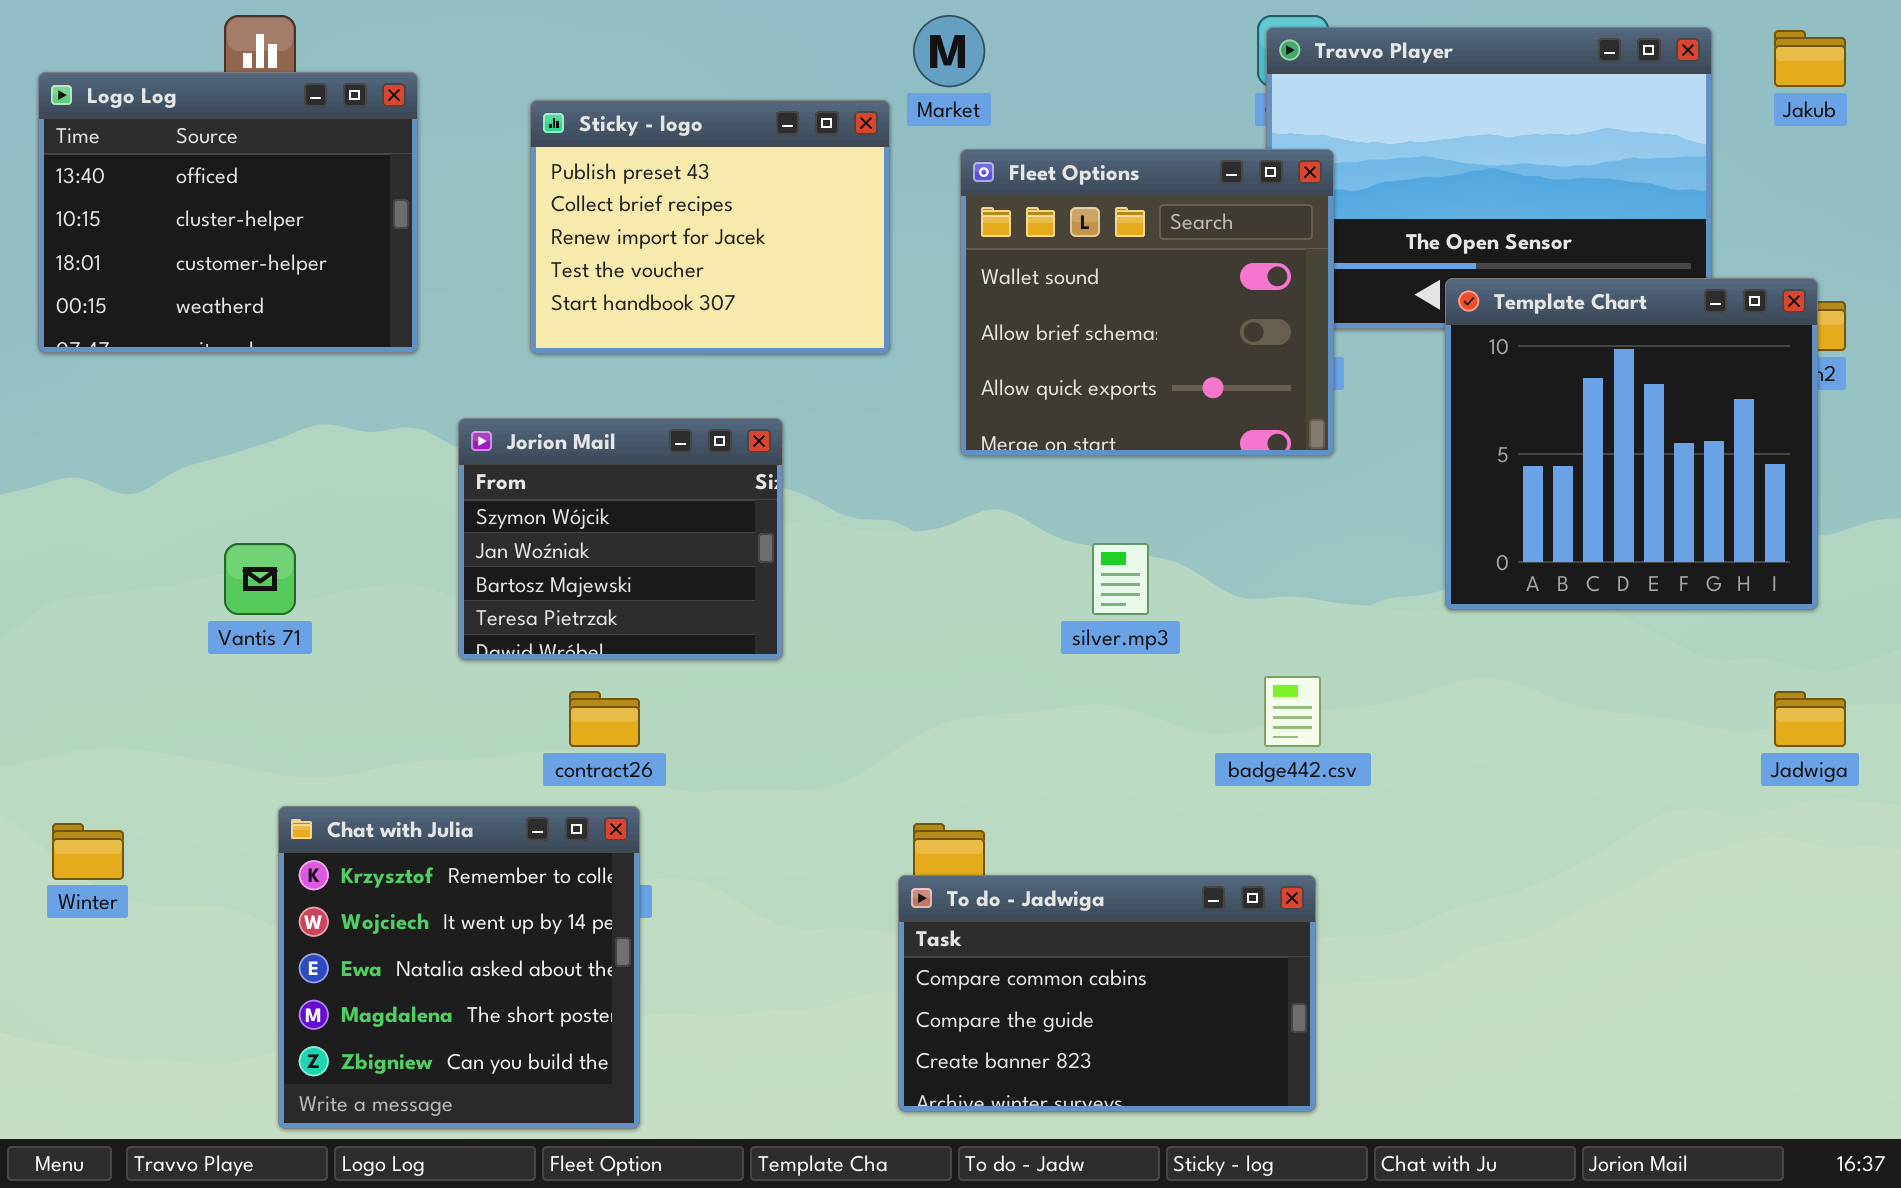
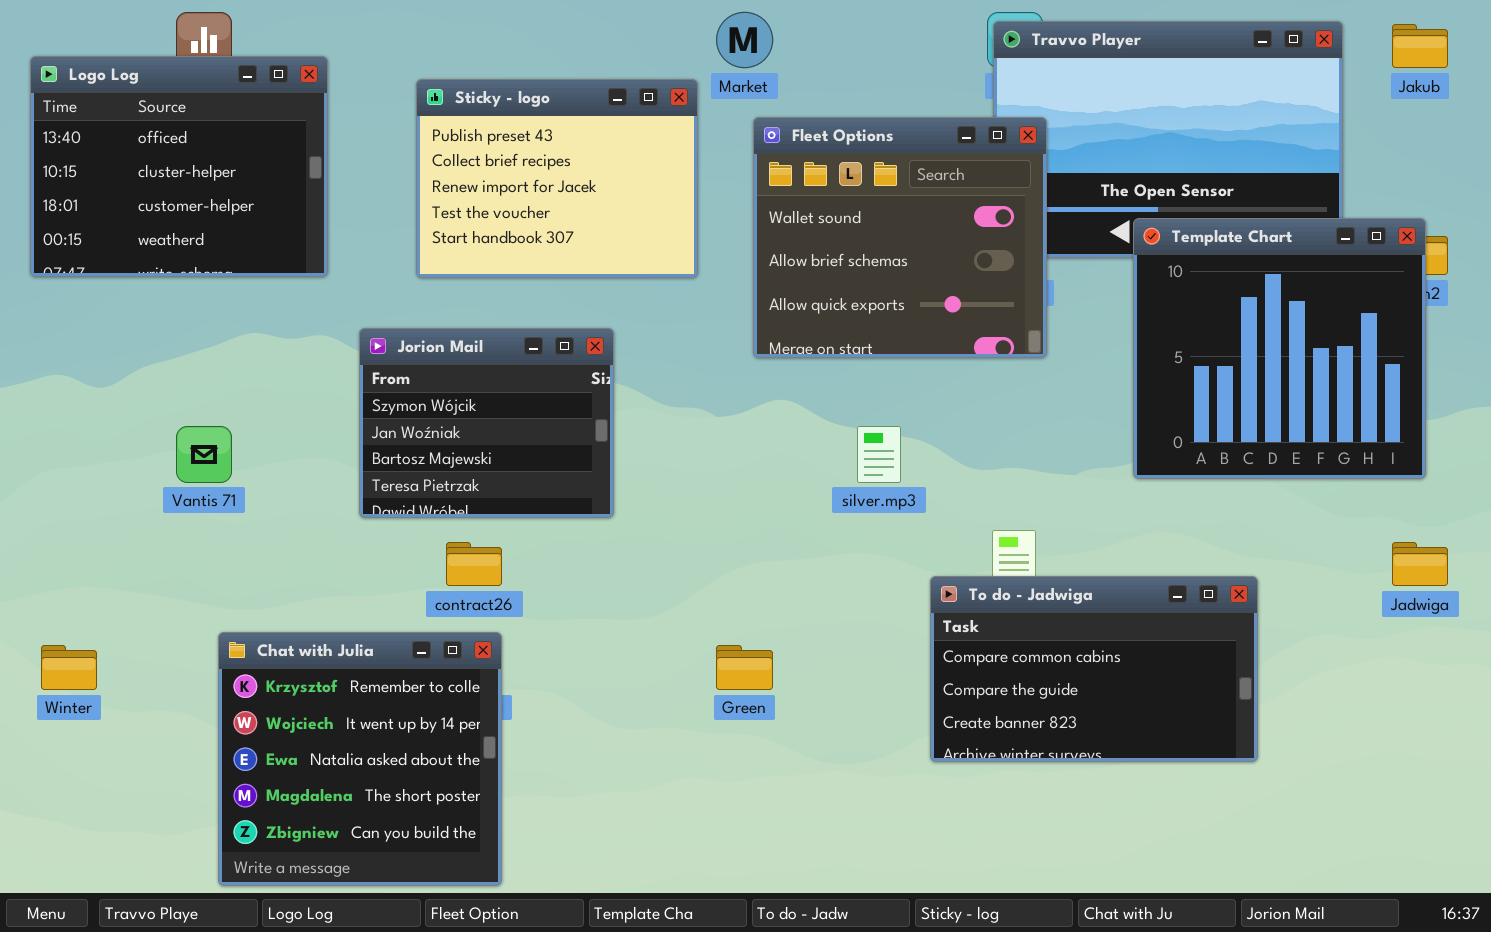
To do - Jadwiga: [898,875,1316,1112] -> [930,576,1258,762], moved

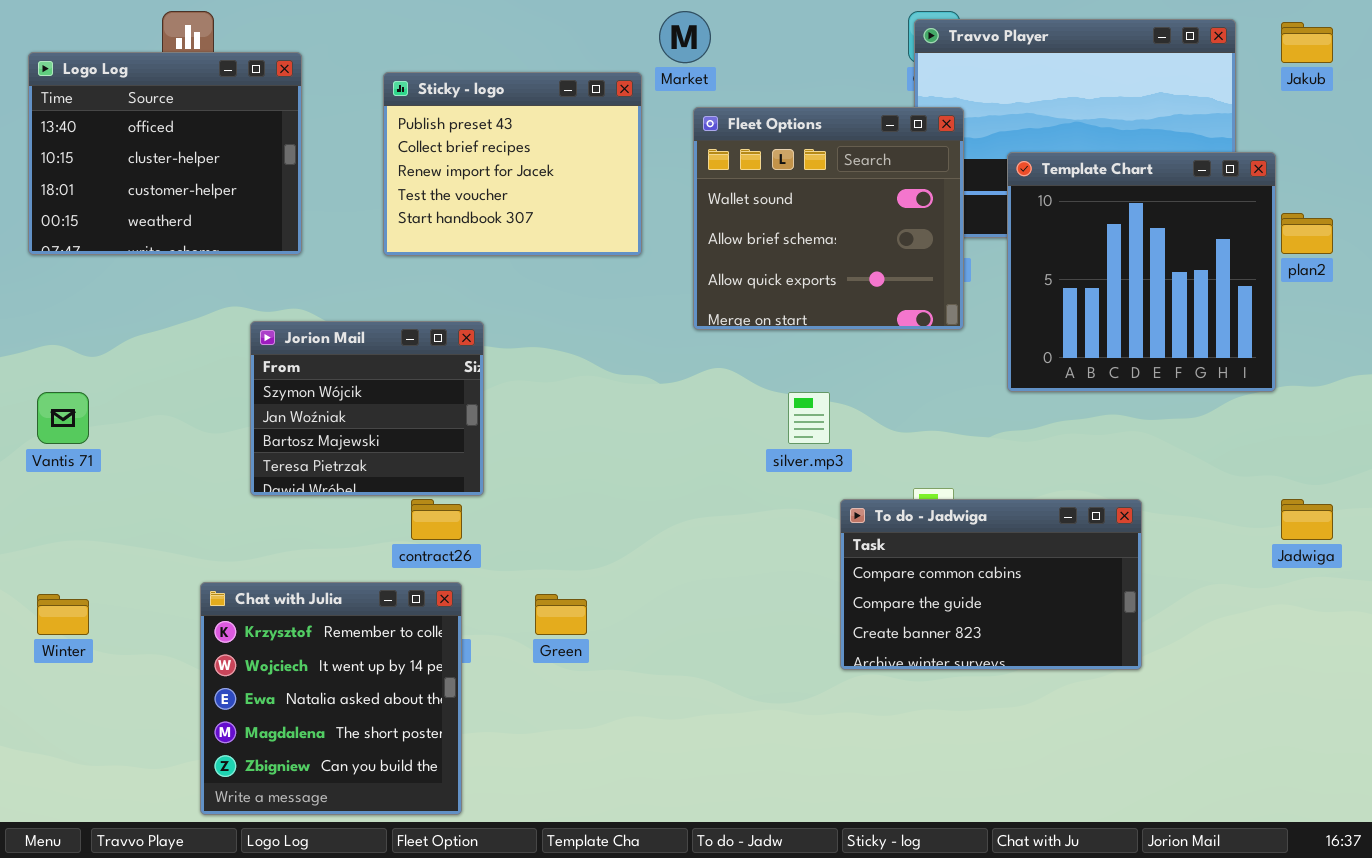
Template Chart: [1133,218,1426,479] -> [1007,152,1276,392], moved
Jorion Mail: [359,328,614,518] -> [250,321,484,496], moved
Vantis 71: [176,426,232,483] -> [37,392,89,444], moved
To do - Jadwiga: [930,576,1258,762] -> [840,499,1142,670], moved
Green: [716,645,773,690] -> [535,594,587,635], moved

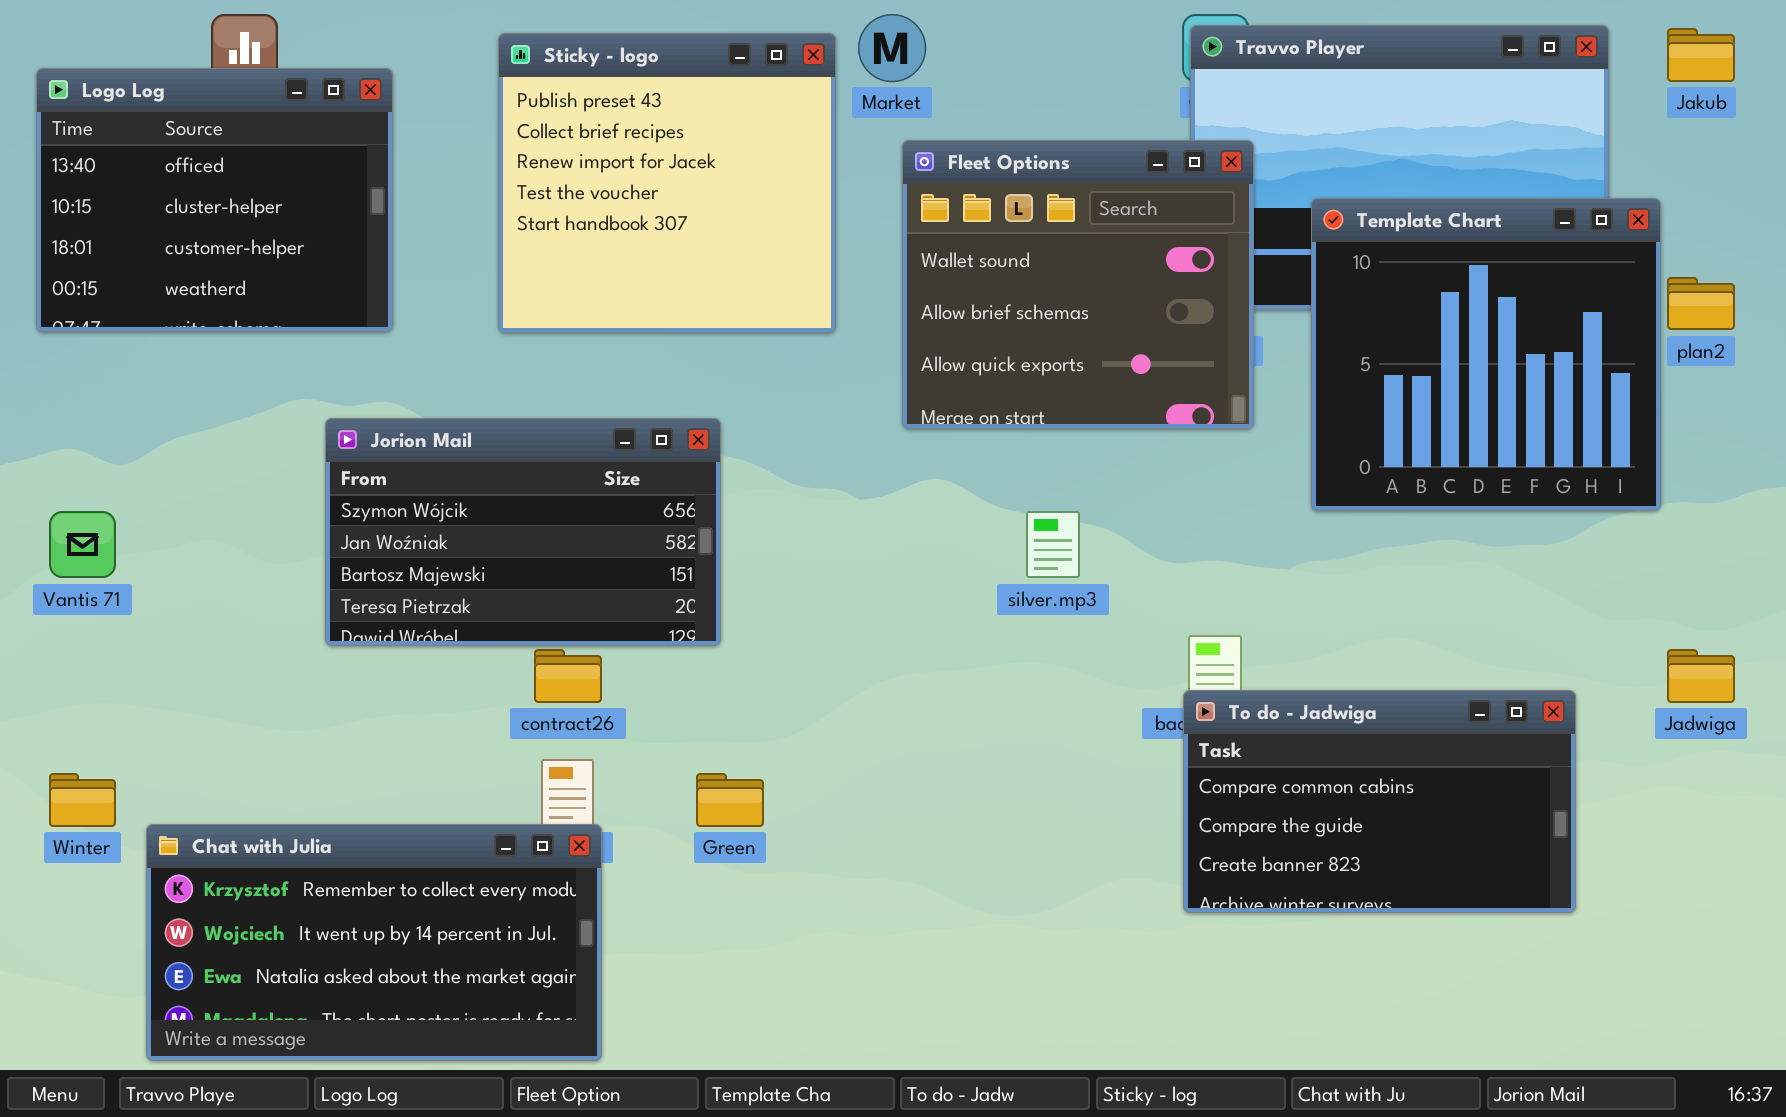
Sticky - logo: [383,72,642,256] -> [498,33,836,333], resized
Jorion Mail: [250,321,484,496] -> [325,418,721,646], resized
To do - Jadwiga: [840,499,1142,670] -> [1183,690,1576,913], moved
Chat with Julia: [200,582,462,815] -> [146,824,602,1061], resized

